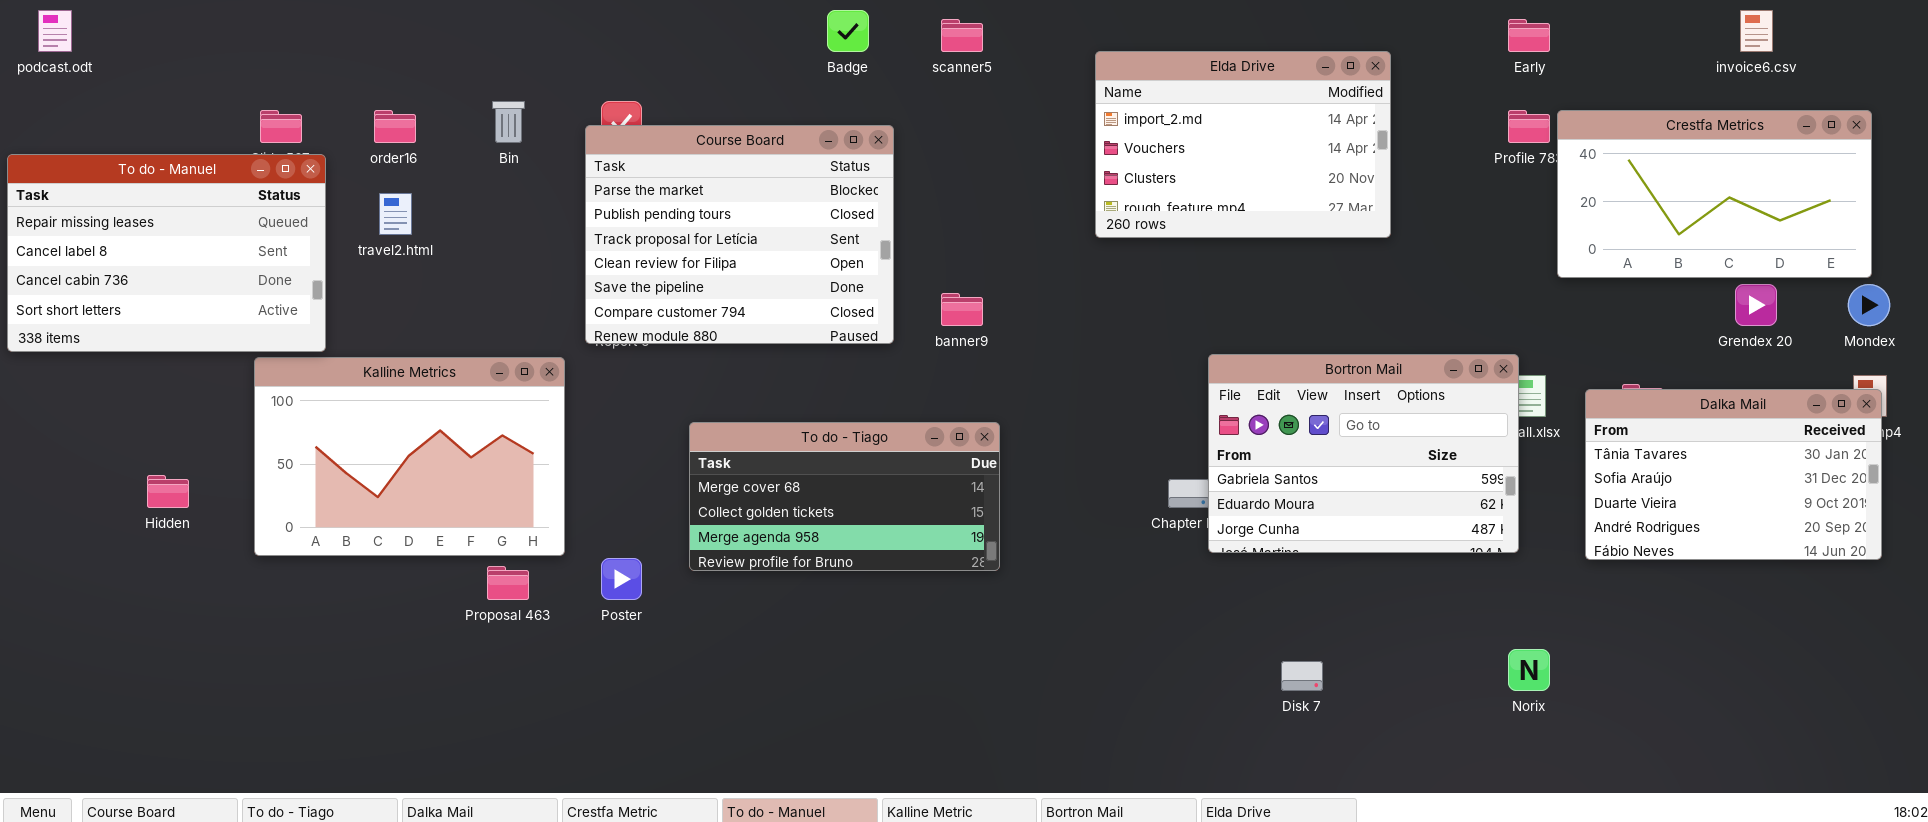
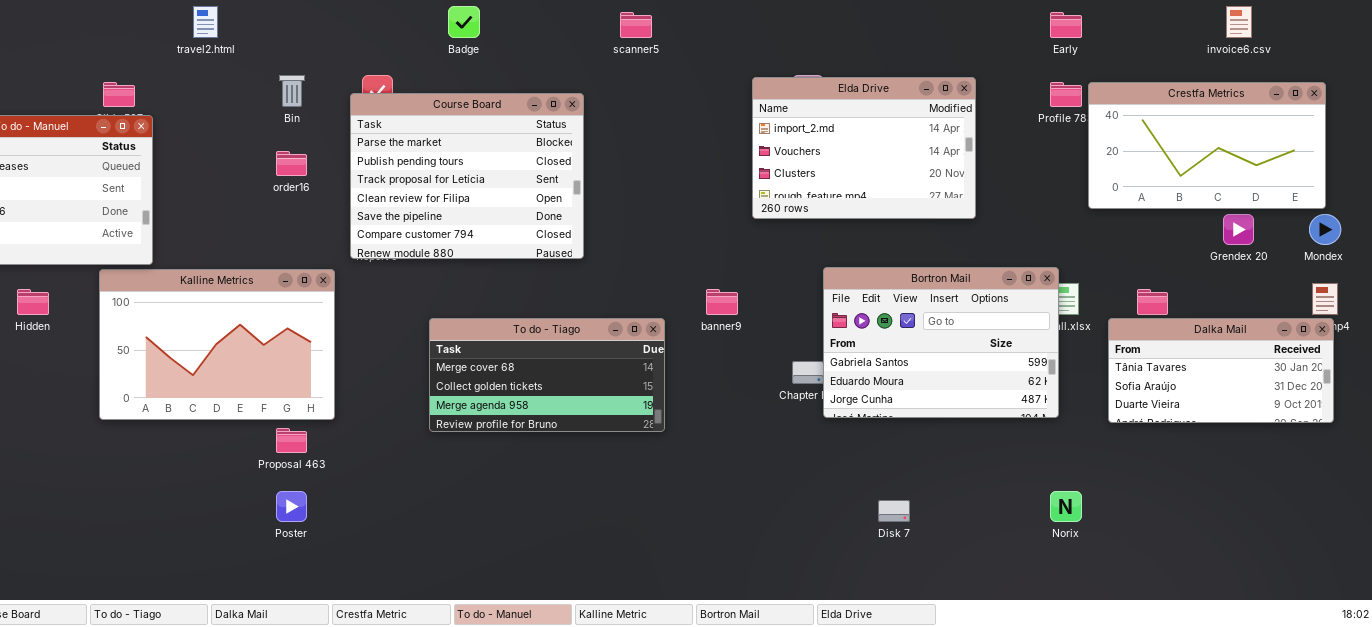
Badge: [827,10,869,52] -> [448,6,480,38], moved
Elda Drive: [1095,51,1391,238] -> [752,77,976,219], moved
order16: [374,110,416,143] -> [276,151,307,176], moved
travel2.html: [379,193,412,235] -> [193,6,218,38], moved
banner9: [941,293,983,326] -> [706,289,738,315], moved
Dalka Mail: [1585,389,1882,560] -> [1108,318,1334,423], resized
Hidden: [147,475,189,508] -> [17,289,49,315], moved
Poster: [601,558,642,600] -> [276,491,307,522], moved

